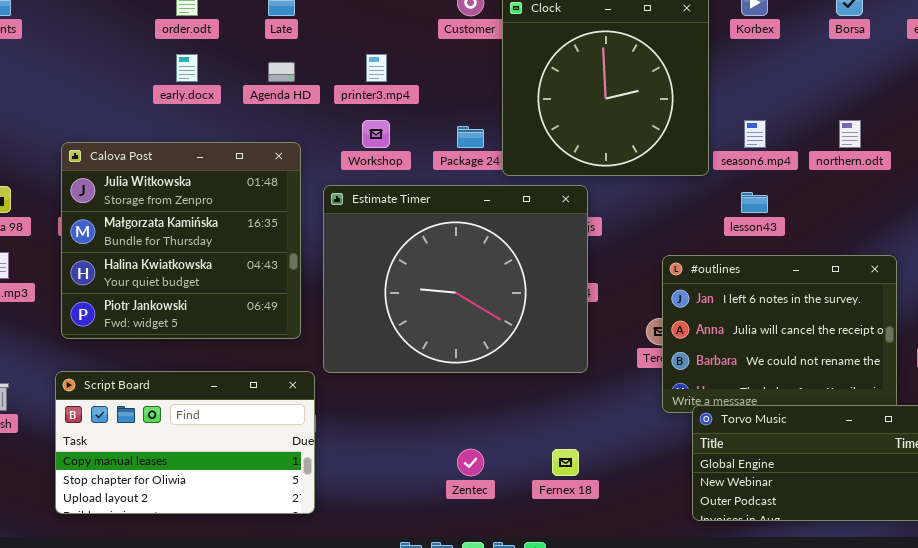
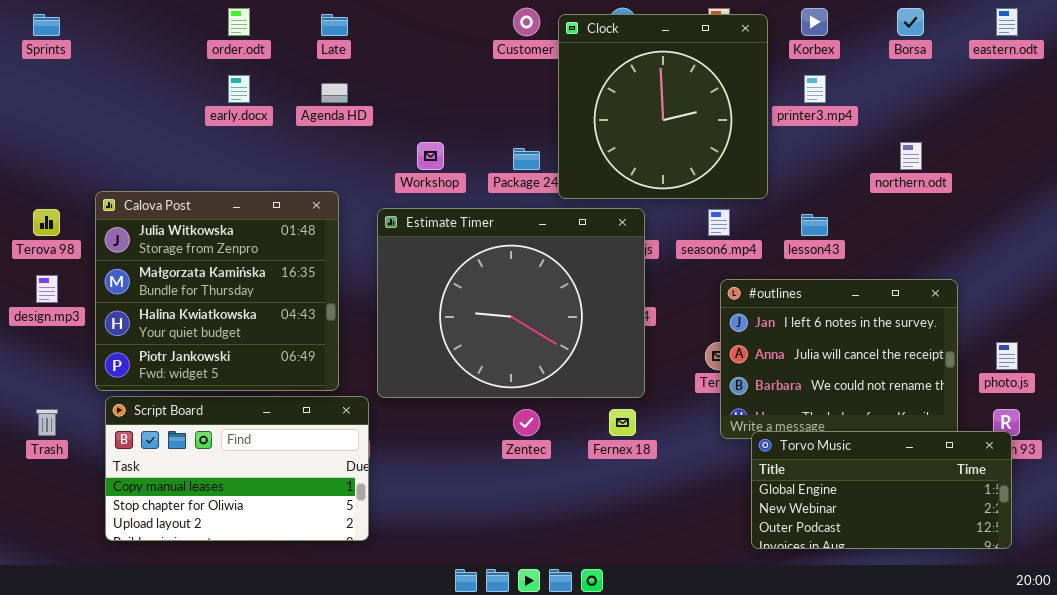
printer3.mp4: [366,54,387,82] -> [804,75,826,103], moved
season6.mp4: [744,120,766,148] -> [708,209,730,236], moved
Calova Post: [61,142,301,339] -> [95,191,339,391], moved
Zentec: [457,449,484,476] -> [513,409,540,436], moved
Fernex 18: [552,449,579,476] -> [609,409,636,436], moved

